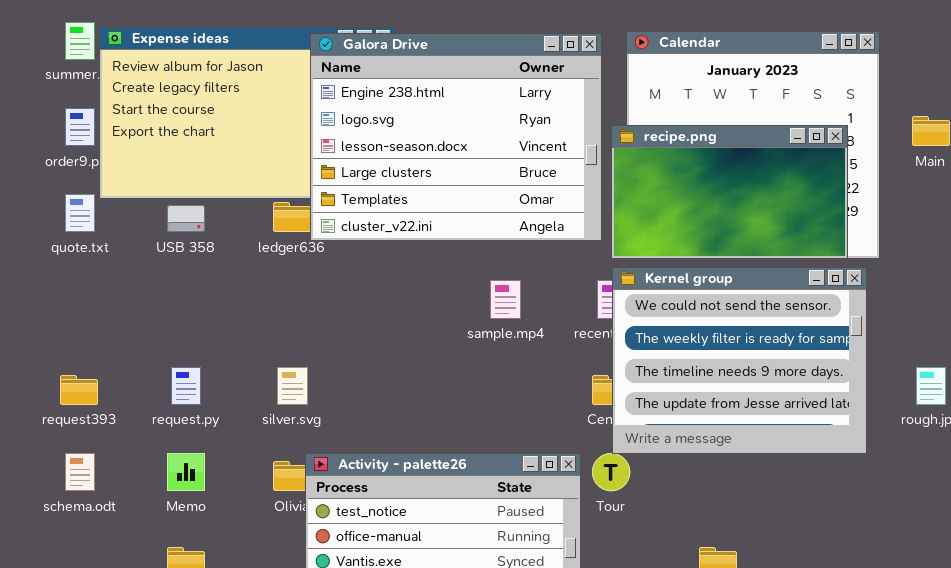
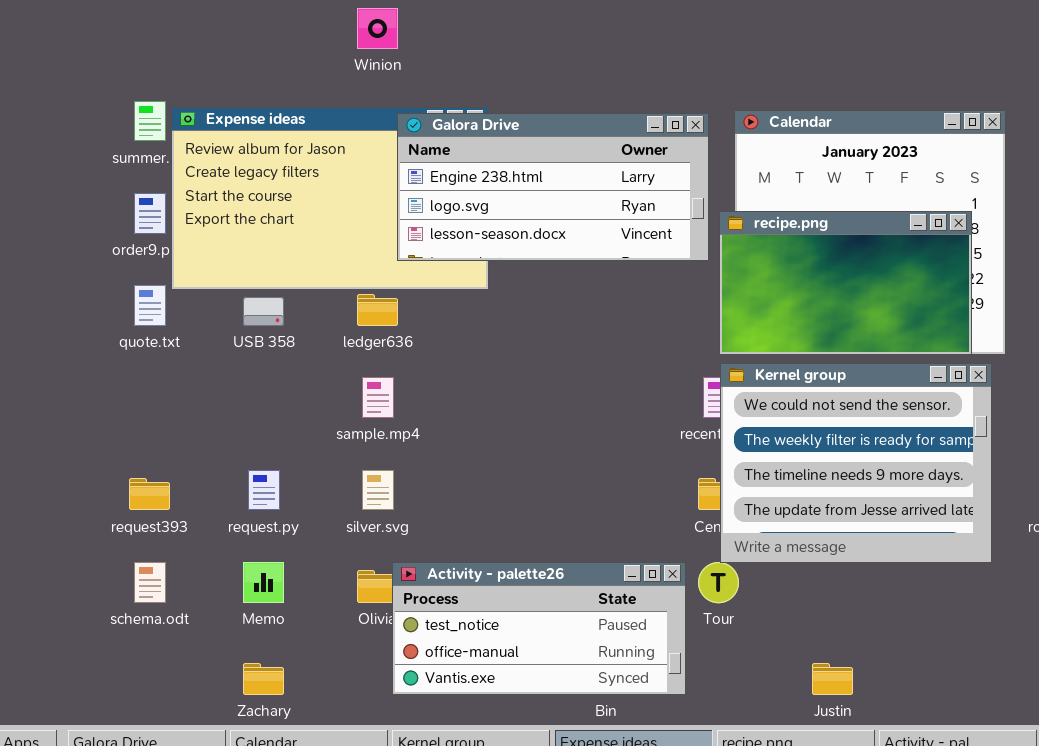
Galora Drive: [310,33,602,241] -> [397,113,709,261], resized
sample.mp4: [490,280,521,319] -> [362,377,394,418], moved

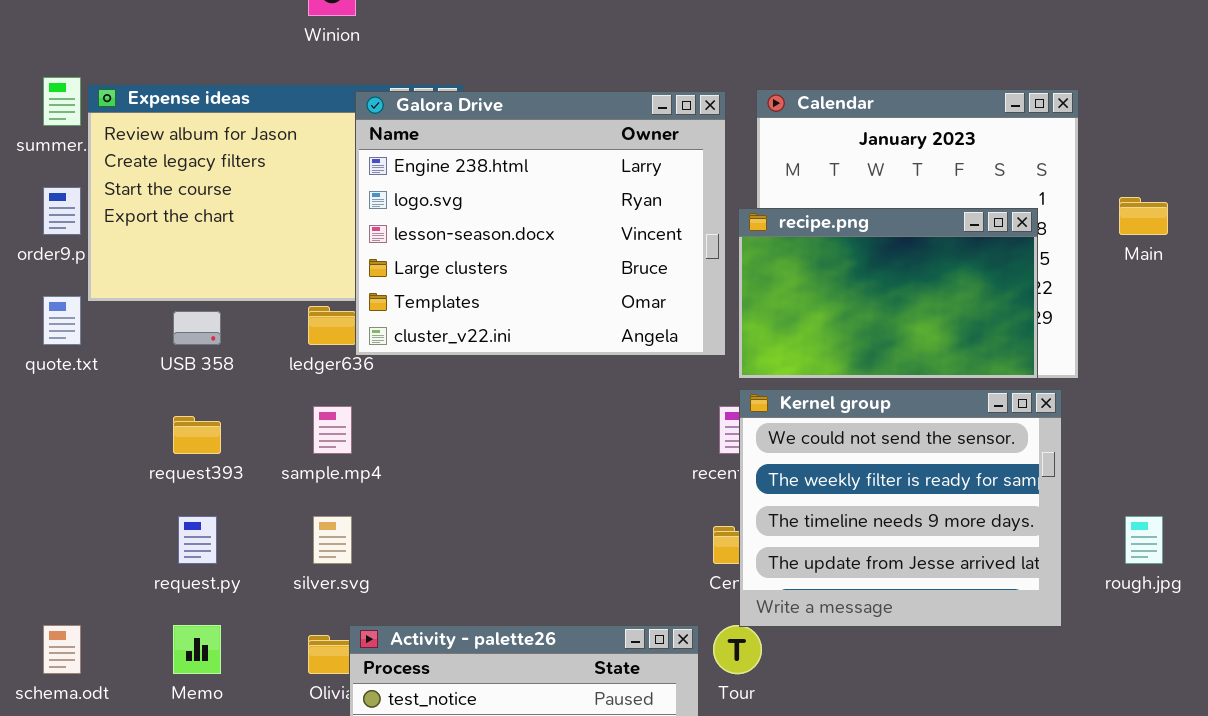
Galora Drive: [397,113,709,261] -> [355,91,726,356], resized
request393: [129,478,170,510] -> [173,416,221,454], moved

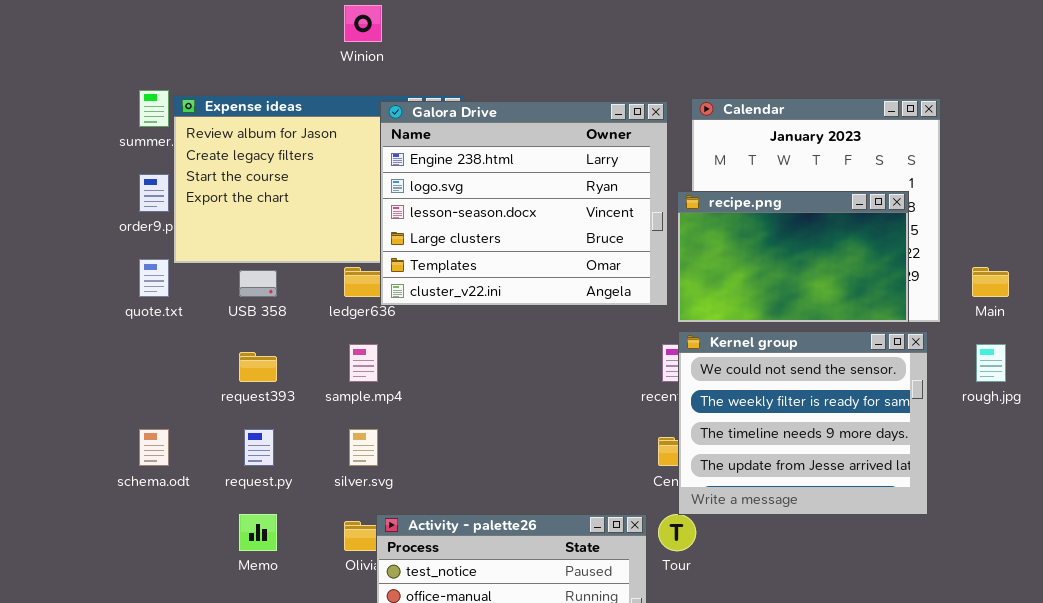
Main: [1119,197,1168,235] -> [972,267,1009,297], moved
rough.jpg: [1125,516,1163,564] -> [976,344,1006,382], moved
schema.odt: [43,625,81,674] -> [139,429,169,466], moved

